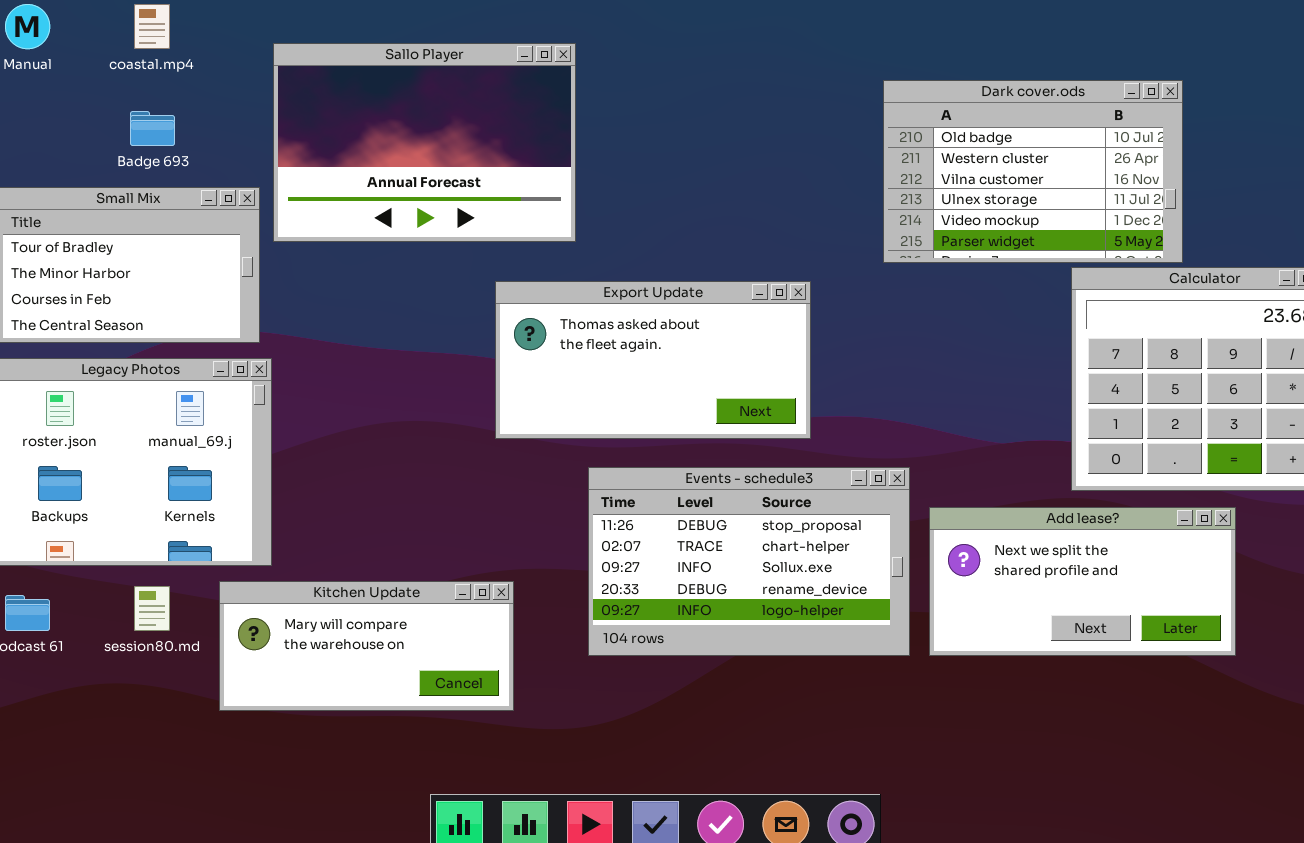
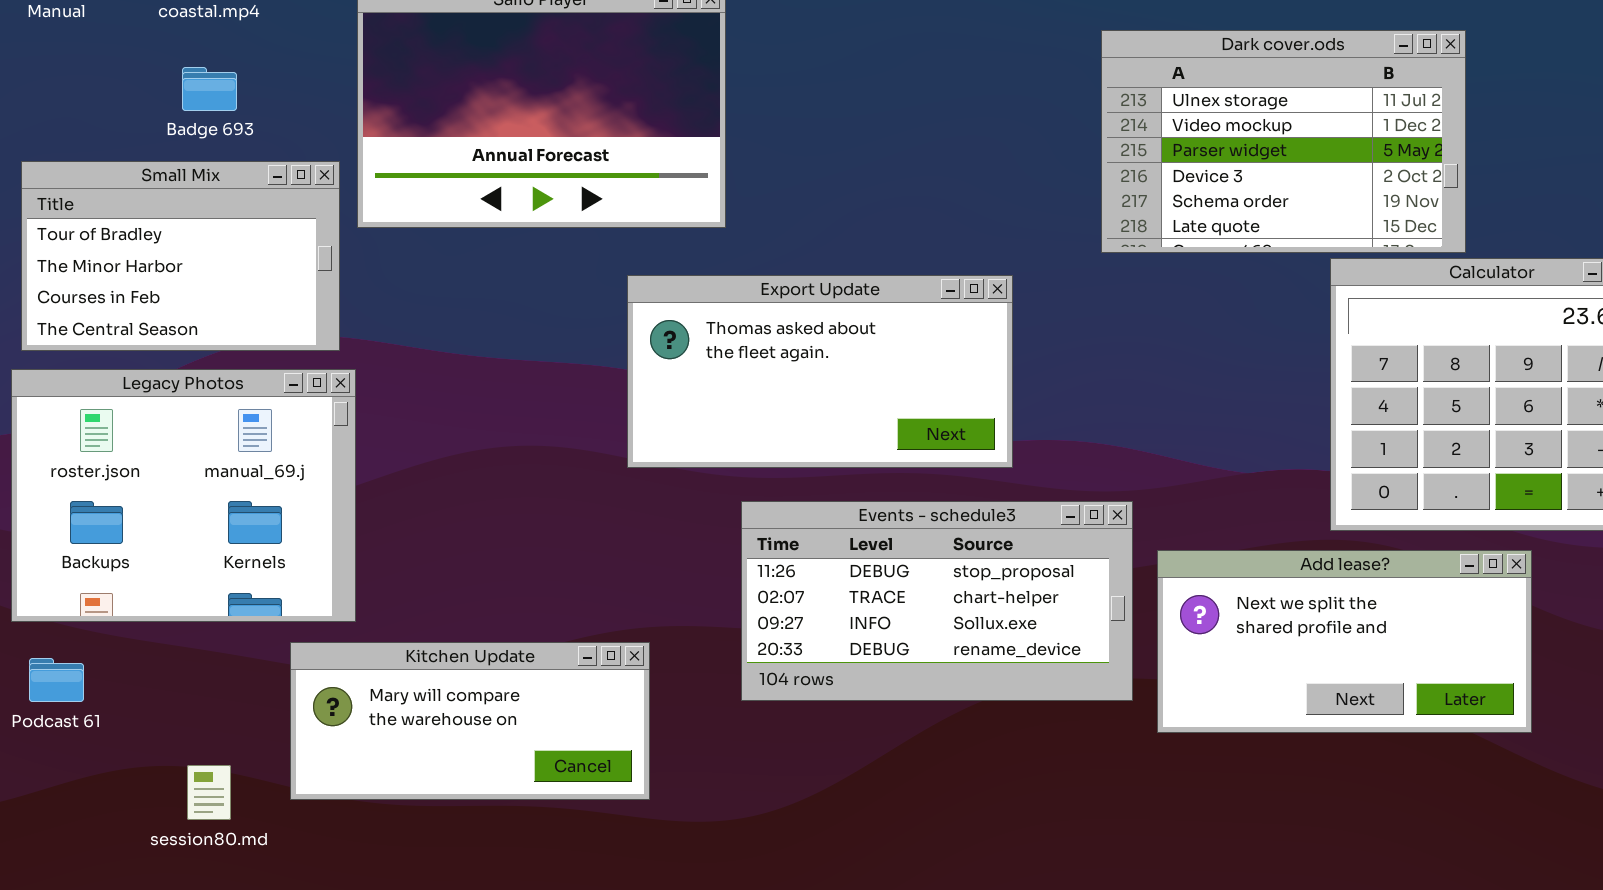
Dark cover.ods: [883,80,1183,263] -> [1101,30,1466,253], scrolled down 3 rows
Events - schedule3: [588,467,910,656] -> [741,501,1133,701], resized
session80.md: [134,586,170,631] -> [187,765,231,820], moved

